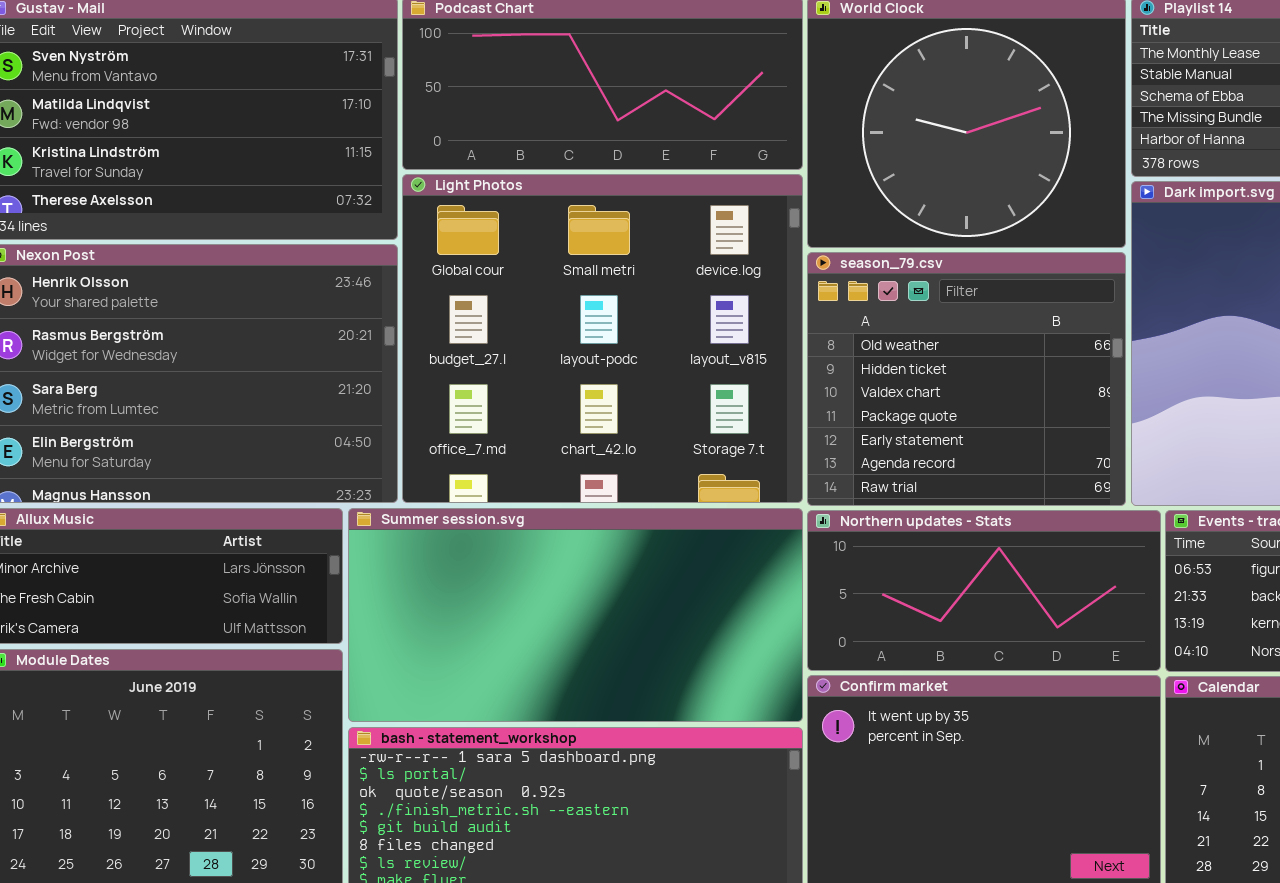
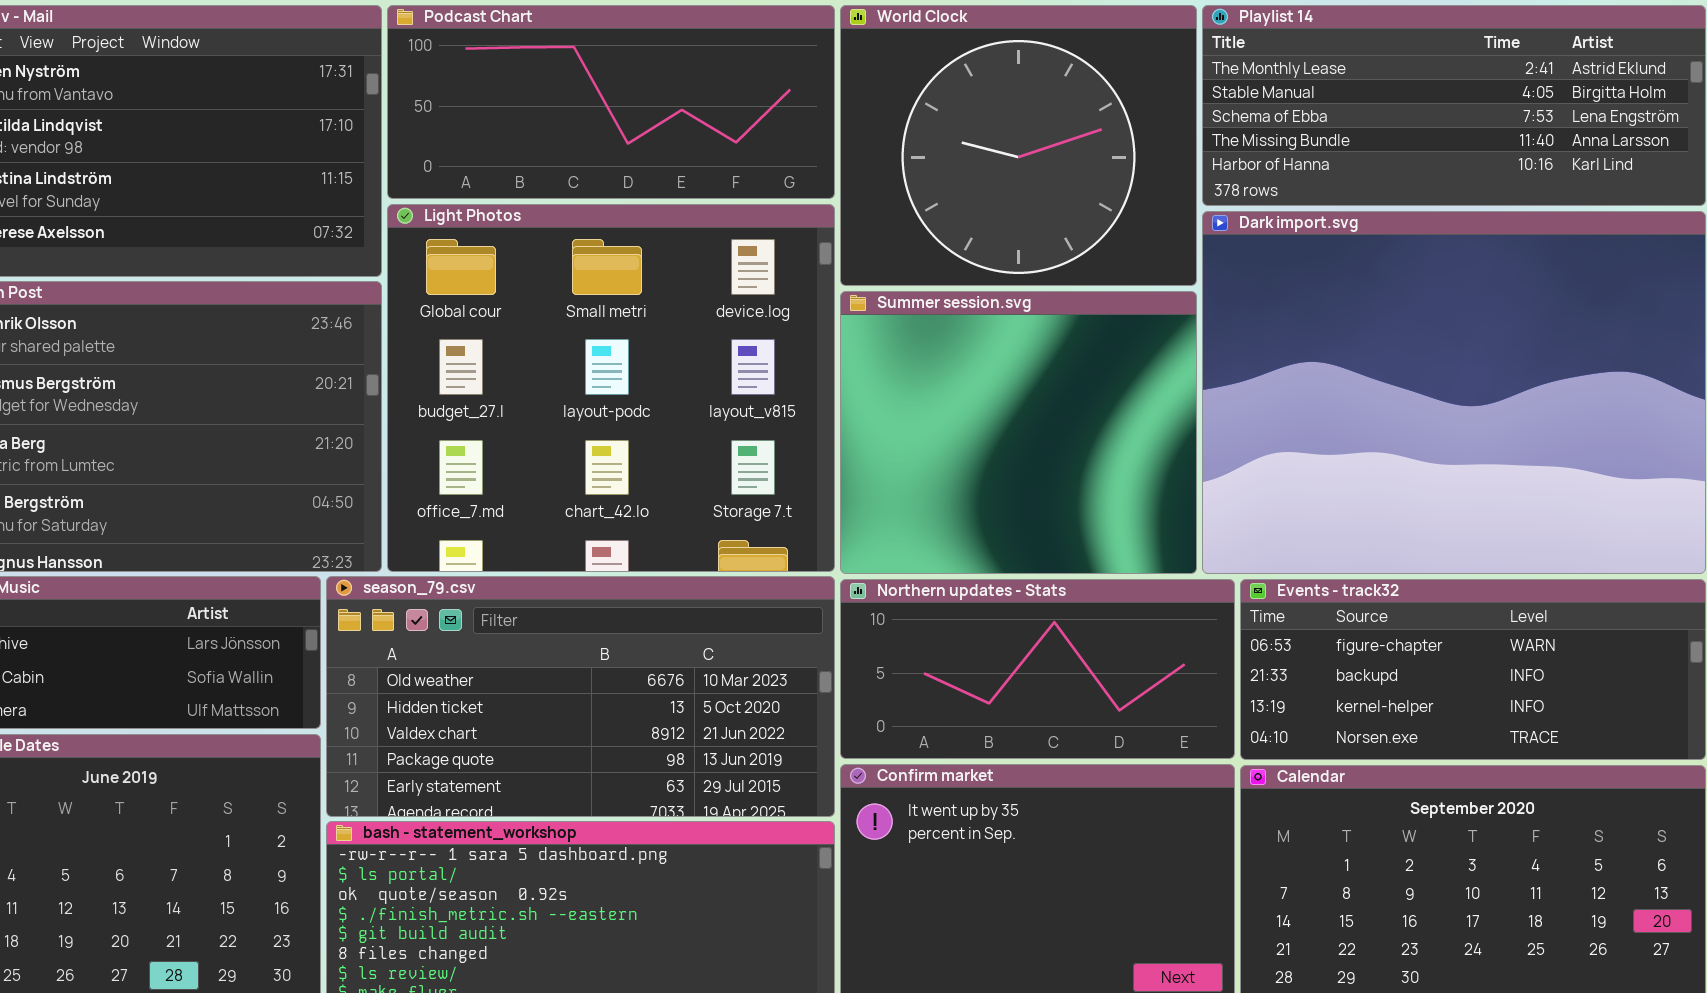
season_79.csv: [807,252,1126,506] -> [326,576,835,817], moved, resized
Summer session.svg: [348,508,803,722] -> [840,291,1197,574], moved, resized

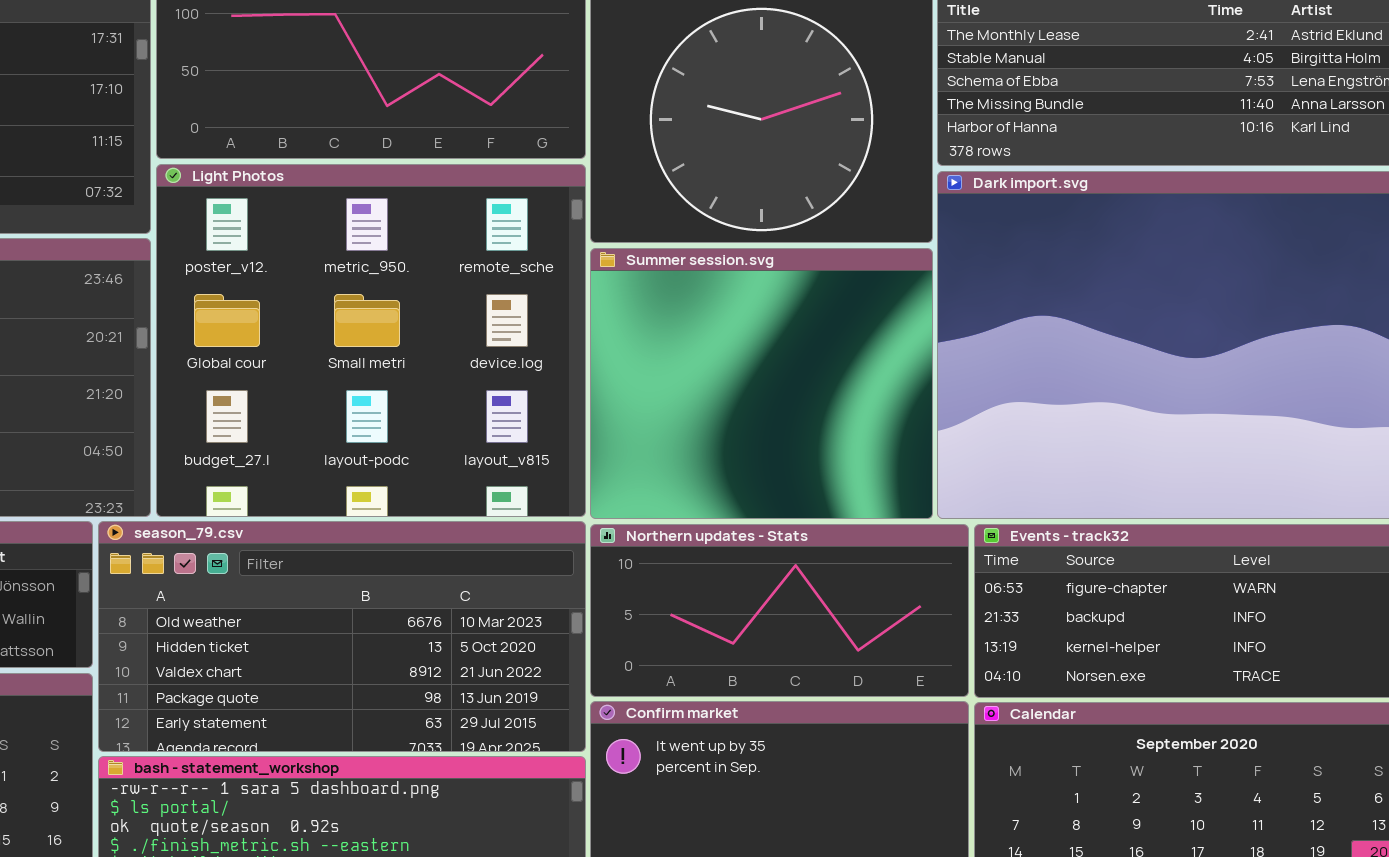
Light Photos: [387,204,835,572] -> [156,164,586,517], scrolled up 1 row

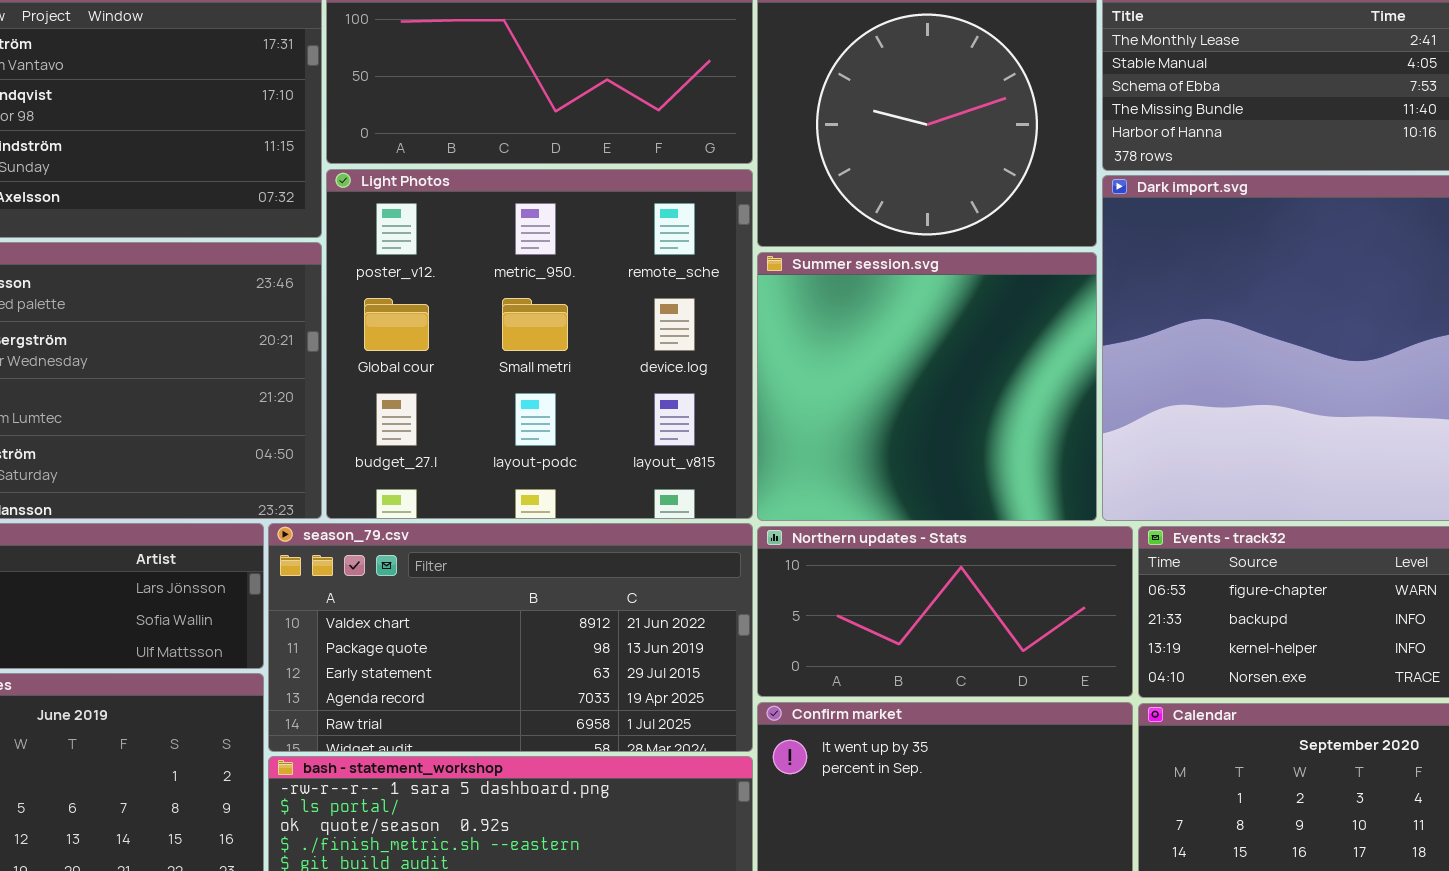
season_79.csv: [98,521,586,752] -> [268,523,753,752], scrolled down 2 rows

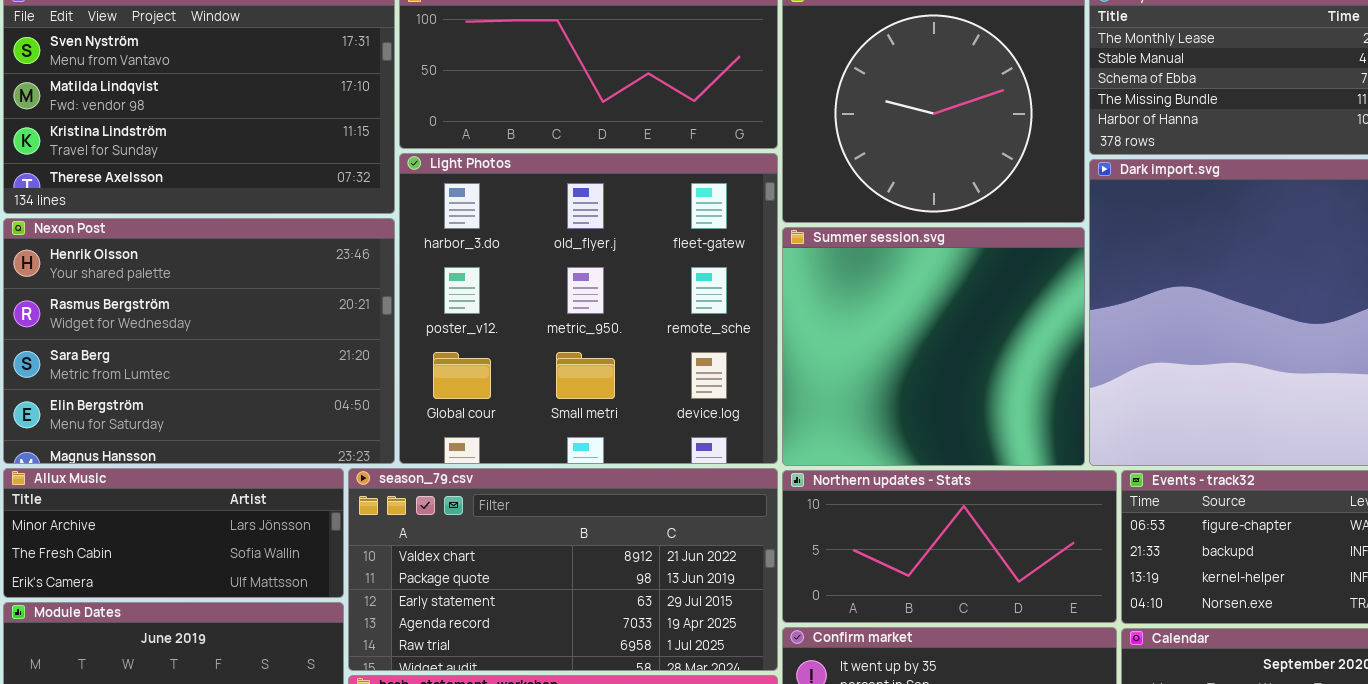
Light Photos: [326,169,753,519] -> [399,153,778,464], scrolled up 1 row

